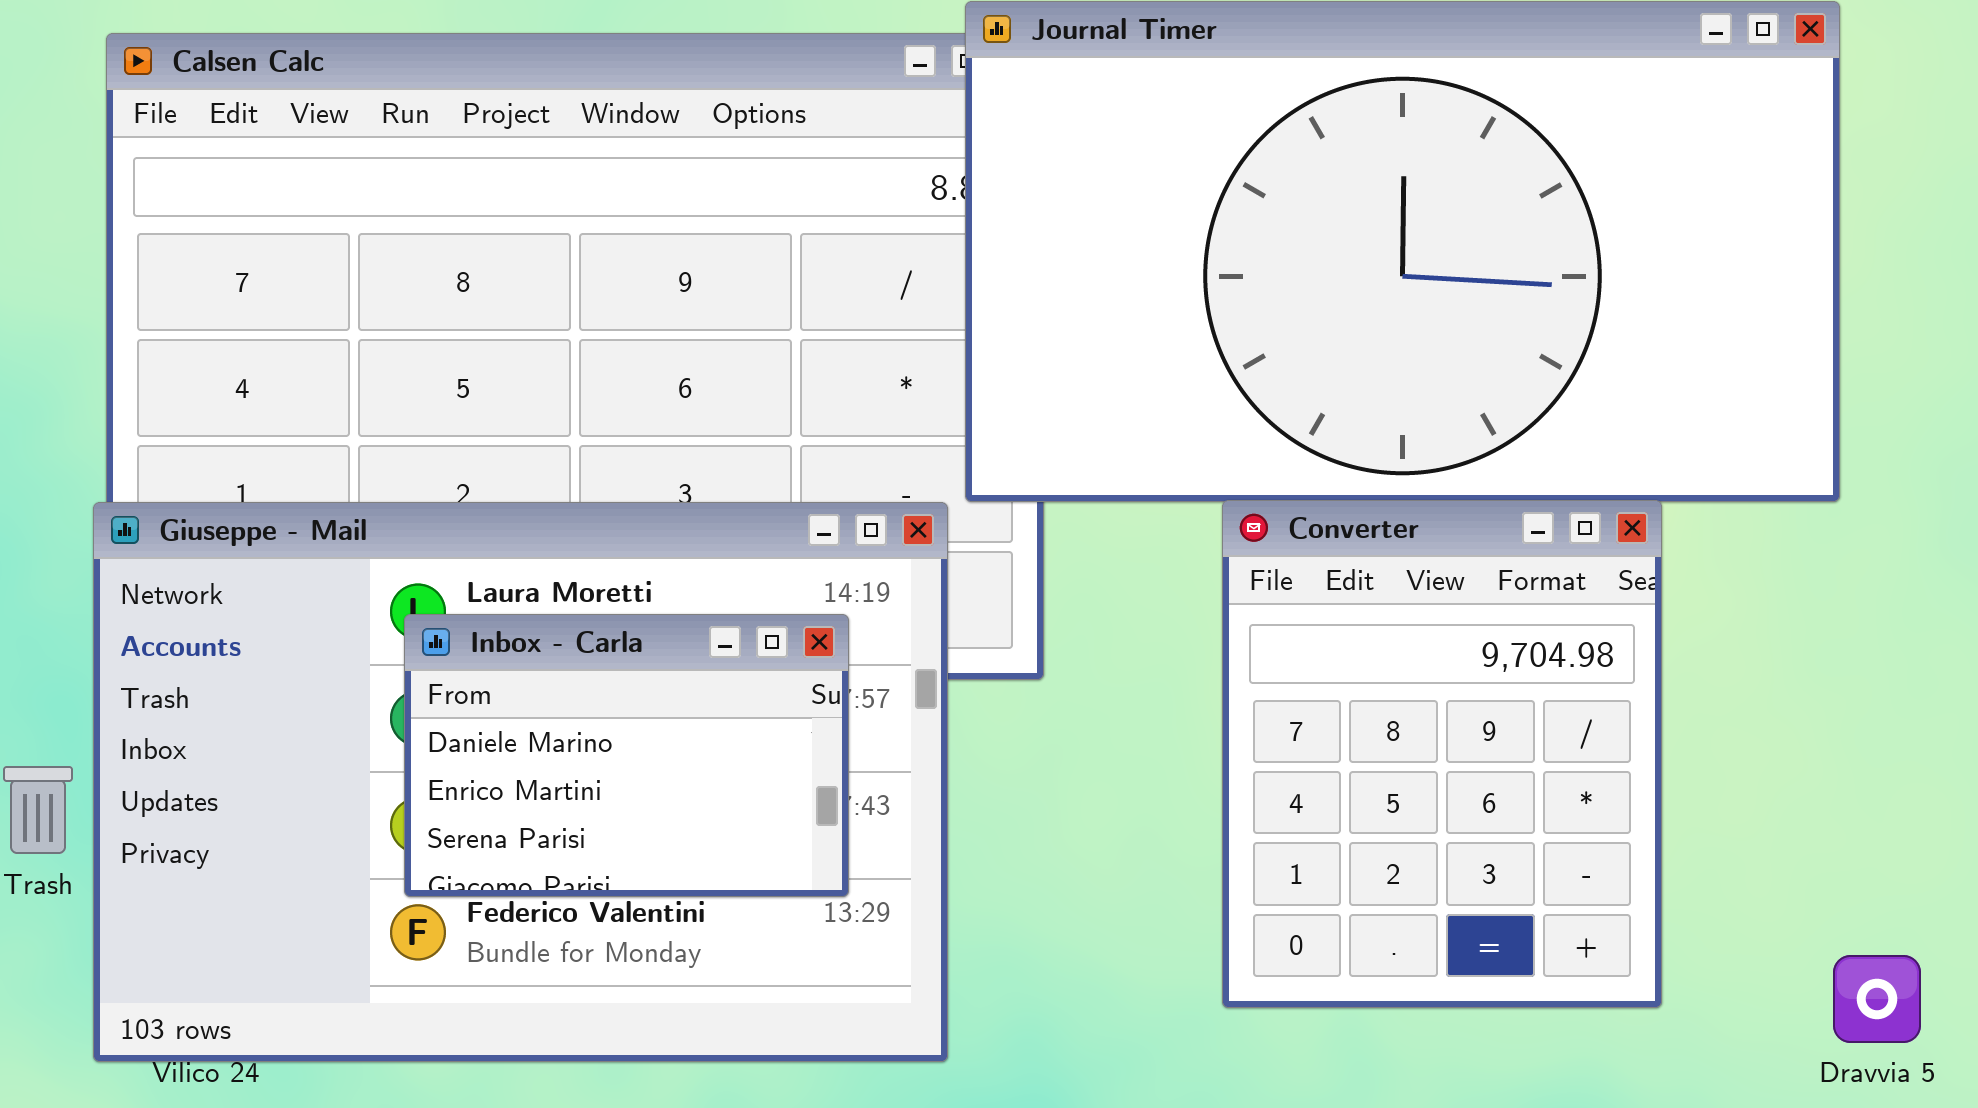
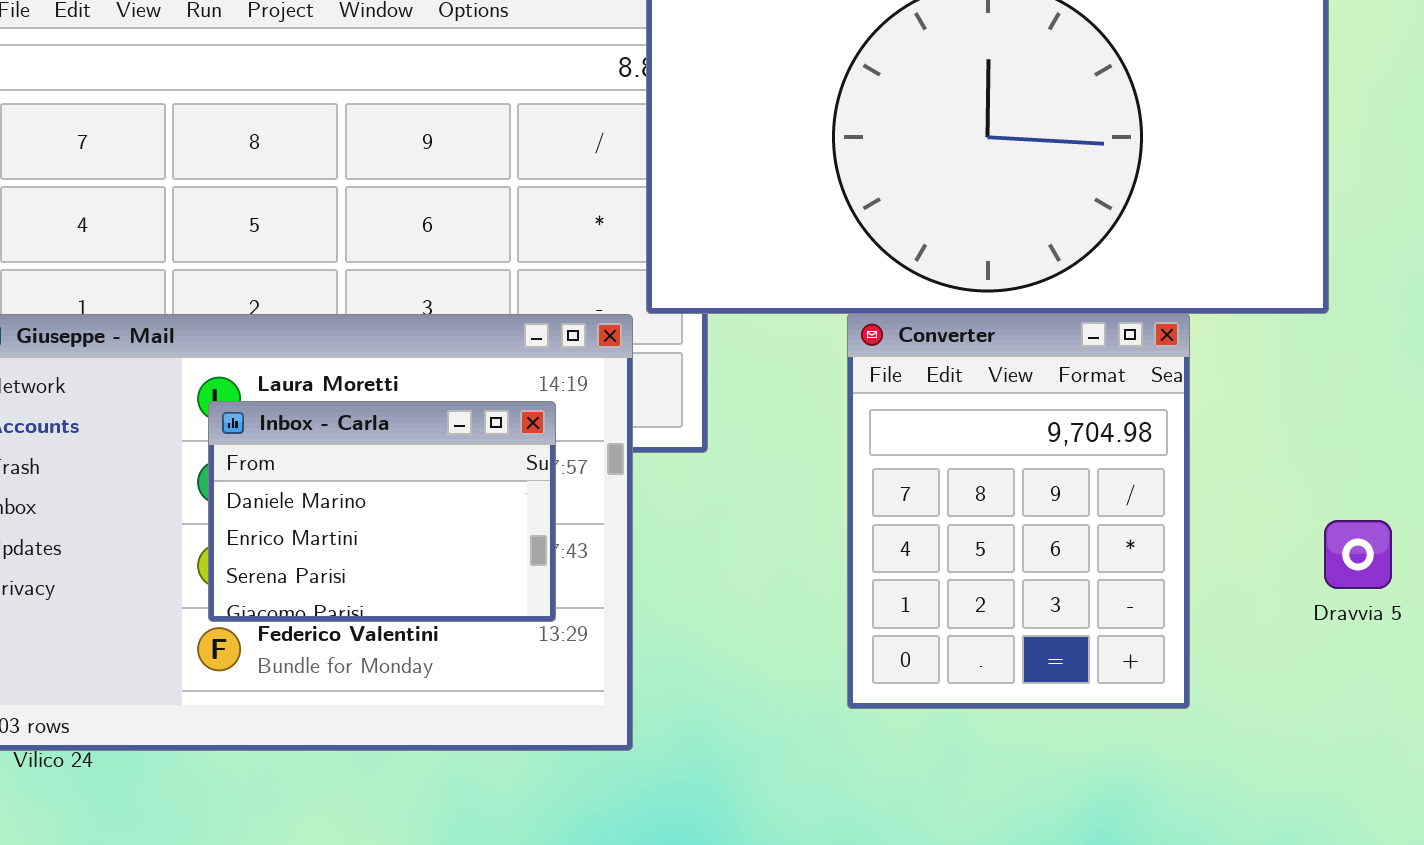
Dravvia 5: [1833,955,1921,1043] -> [1324,520,1392,589], moved

